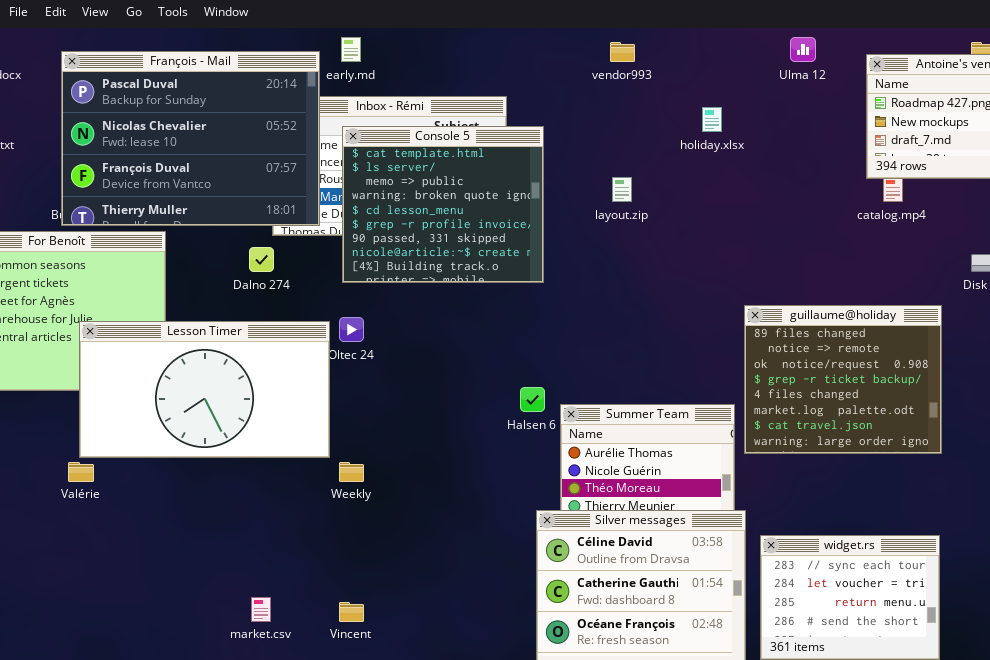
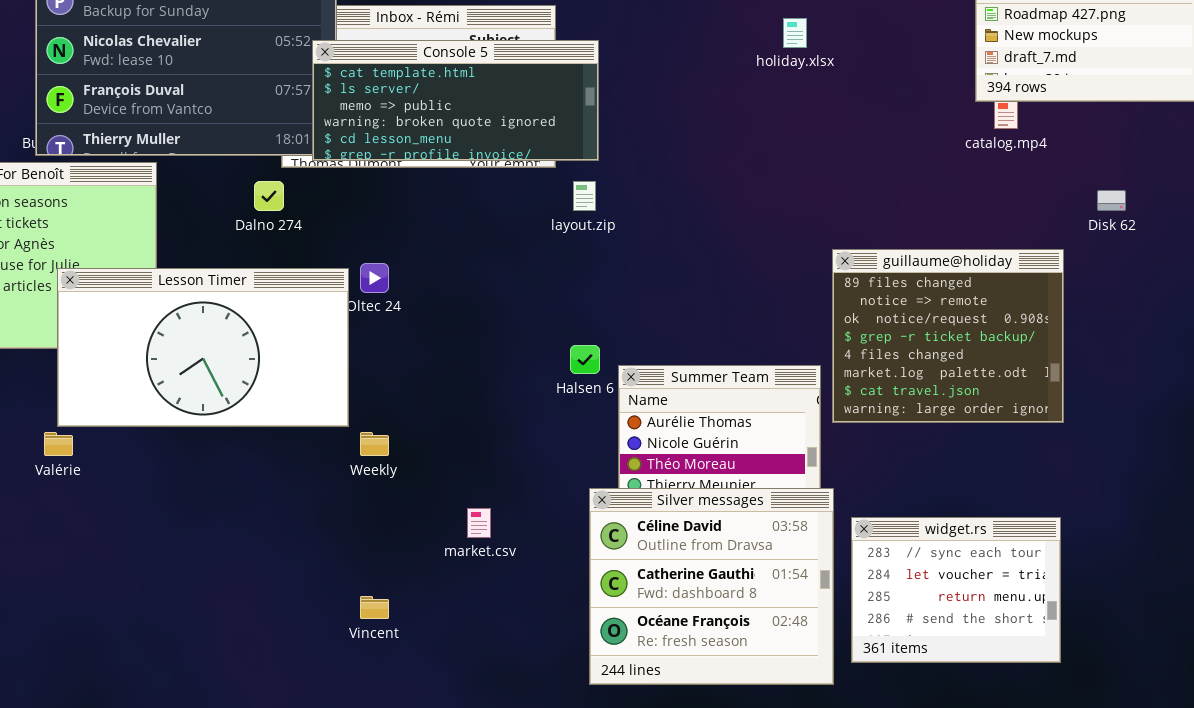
Console 5: [342,126,544,283] -> [312,40,599,161], resized
layout.zip: [612,177,632,202] -> [573,181,596,211], moved
market.csv: [251,597,271,622] -> [467,508,491,538], moved

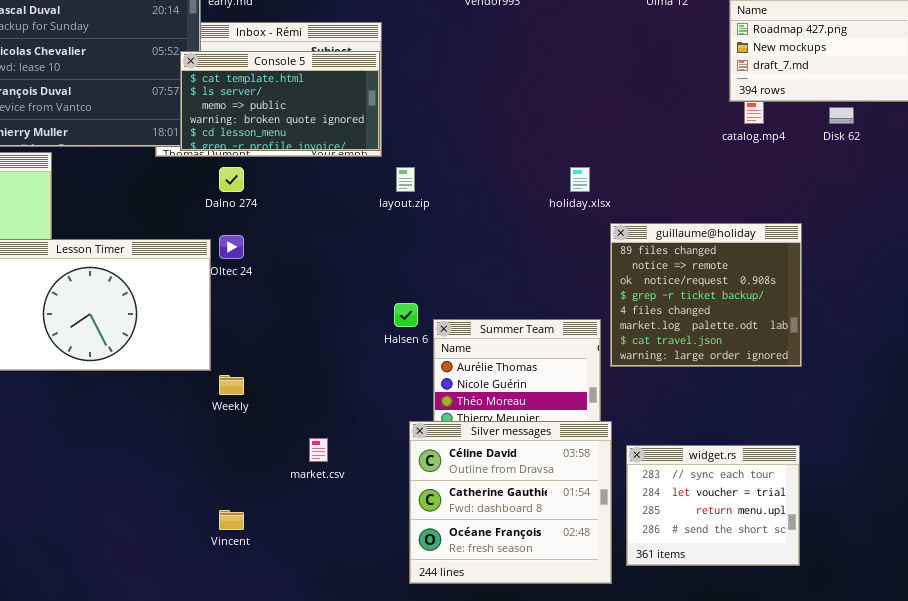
holiday.xlsx: [783,18,807,48] -> [570,167,590,192], moved
Console 5: [312,40,599,161] -> [180,51,380,151], resized
Dalno 274: [254,181,284,211] -> [219,167,244,192], moved
Disk 62: [1097,190,1126,211] -> [829,107,854,124], moved

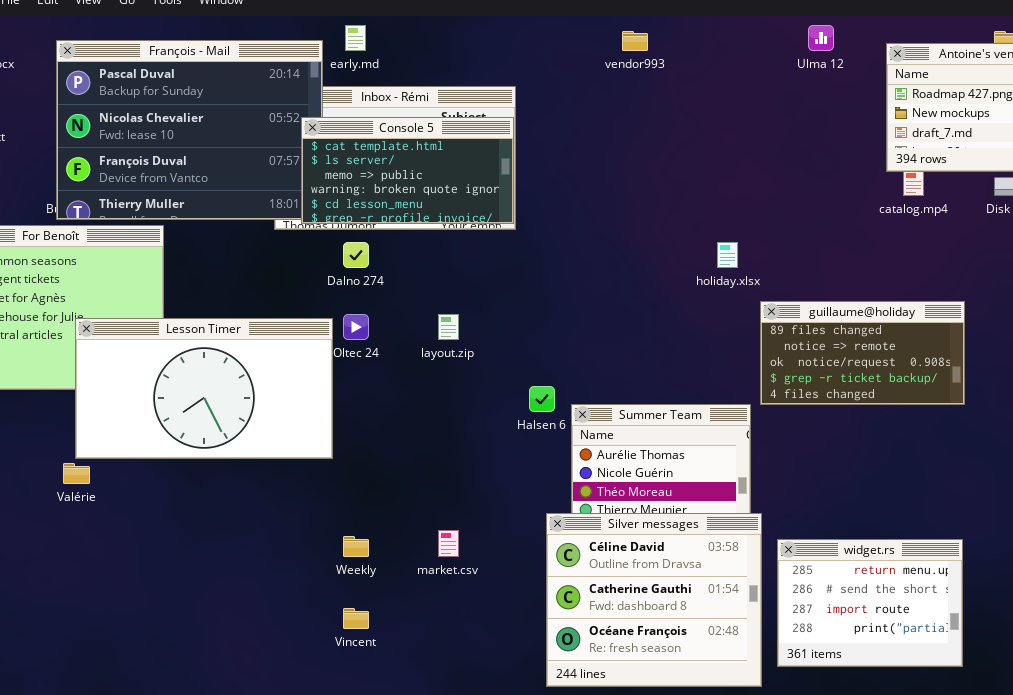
layout.zip: [396,167,415,192] -> [438,314,459,340], moved
guillaume@holiday: [610,223,802,367] -> [760,301,965,405], resized
Weekly: [219,375,244,395] -> [343,536,369,557], moved
widget.rs: [626,445,800,566] -> [777,539,963,667], scrolled down 2 rows

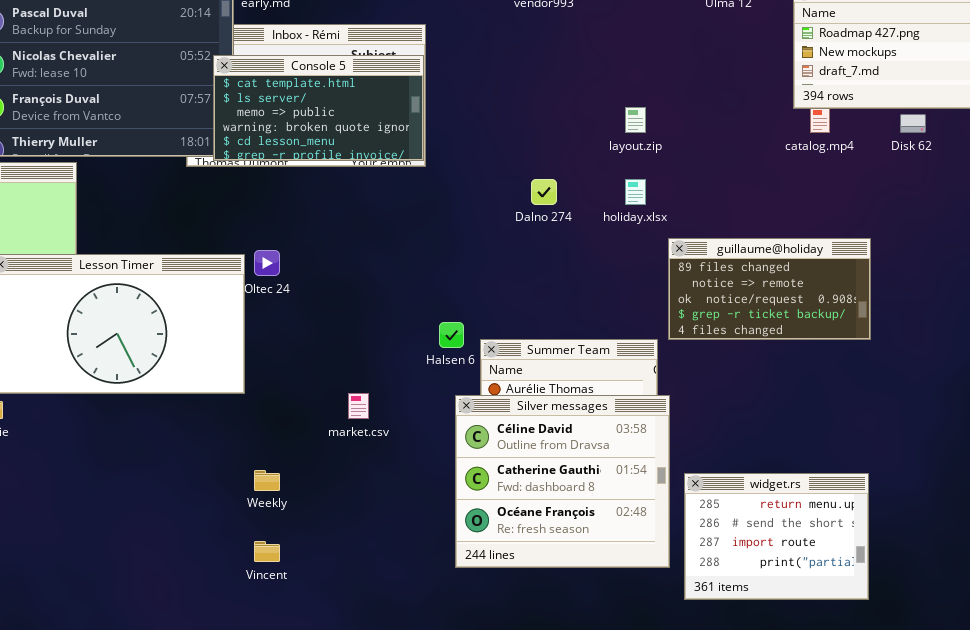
Dalno 274: [343,242,369,268] -> [531,179,557,205], moved
layout.zip: [438,314,459,340] -> [625,107,646,133], moved
Silver messages: [546,513,762,687] -> [455,395,670,568], moved
market.csv: [438,530,459,557] -> [348,393,369,419], moved

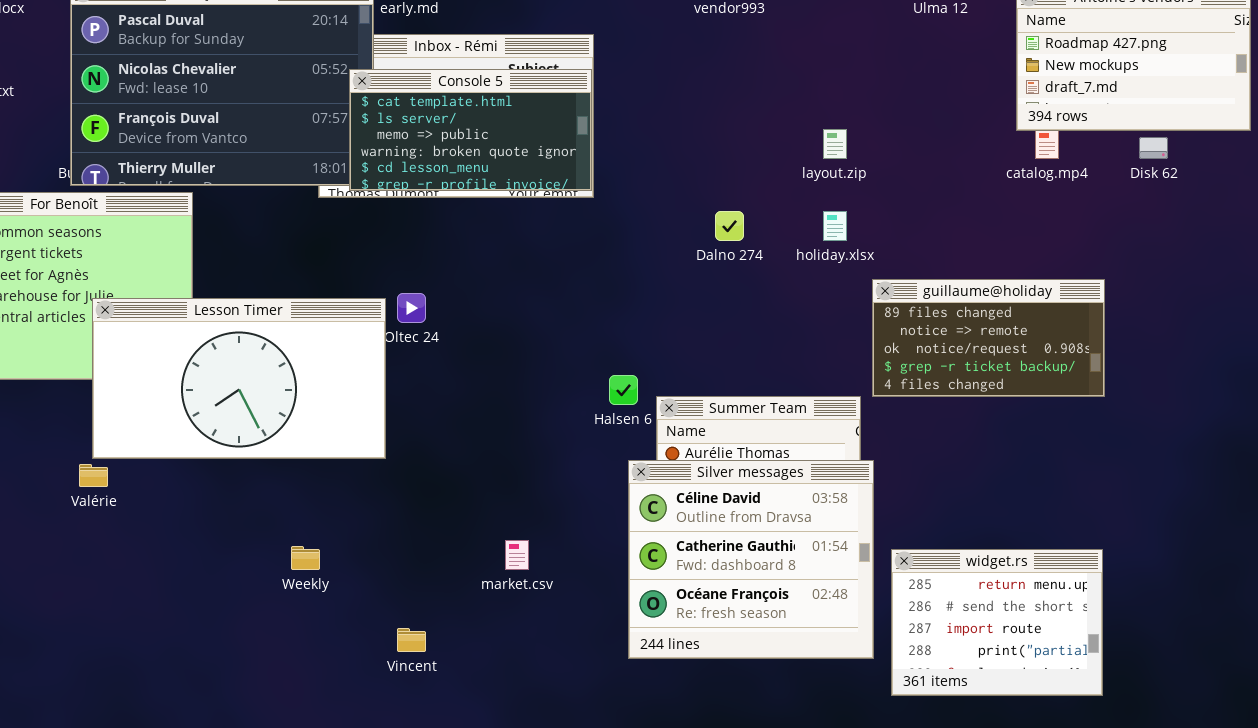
market.csv: [348,393,369,419] -> [505,540,529,570], moved
Weekly: [254,470,280,491] -> [291,546,320,570], moved

